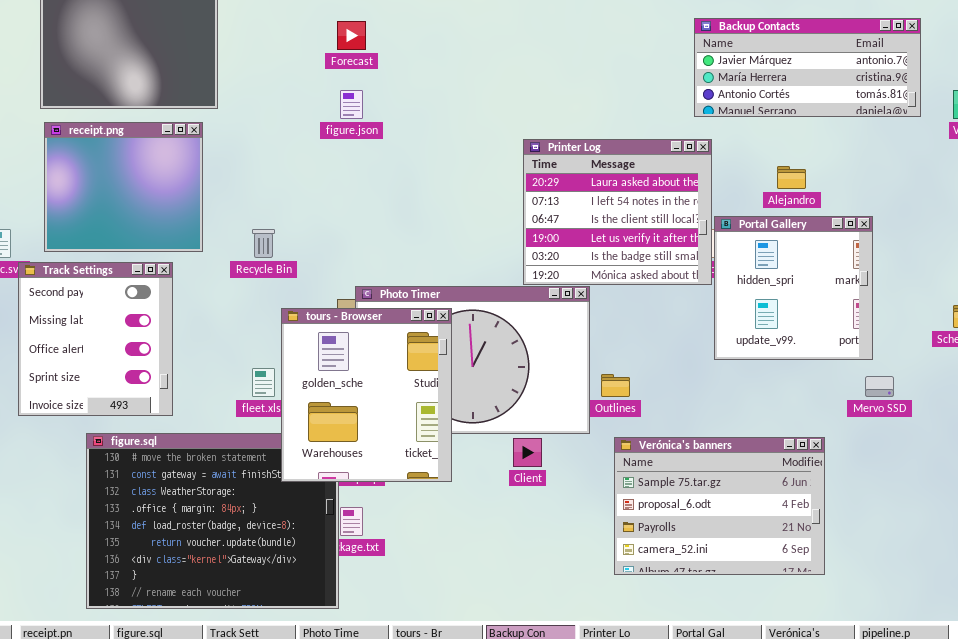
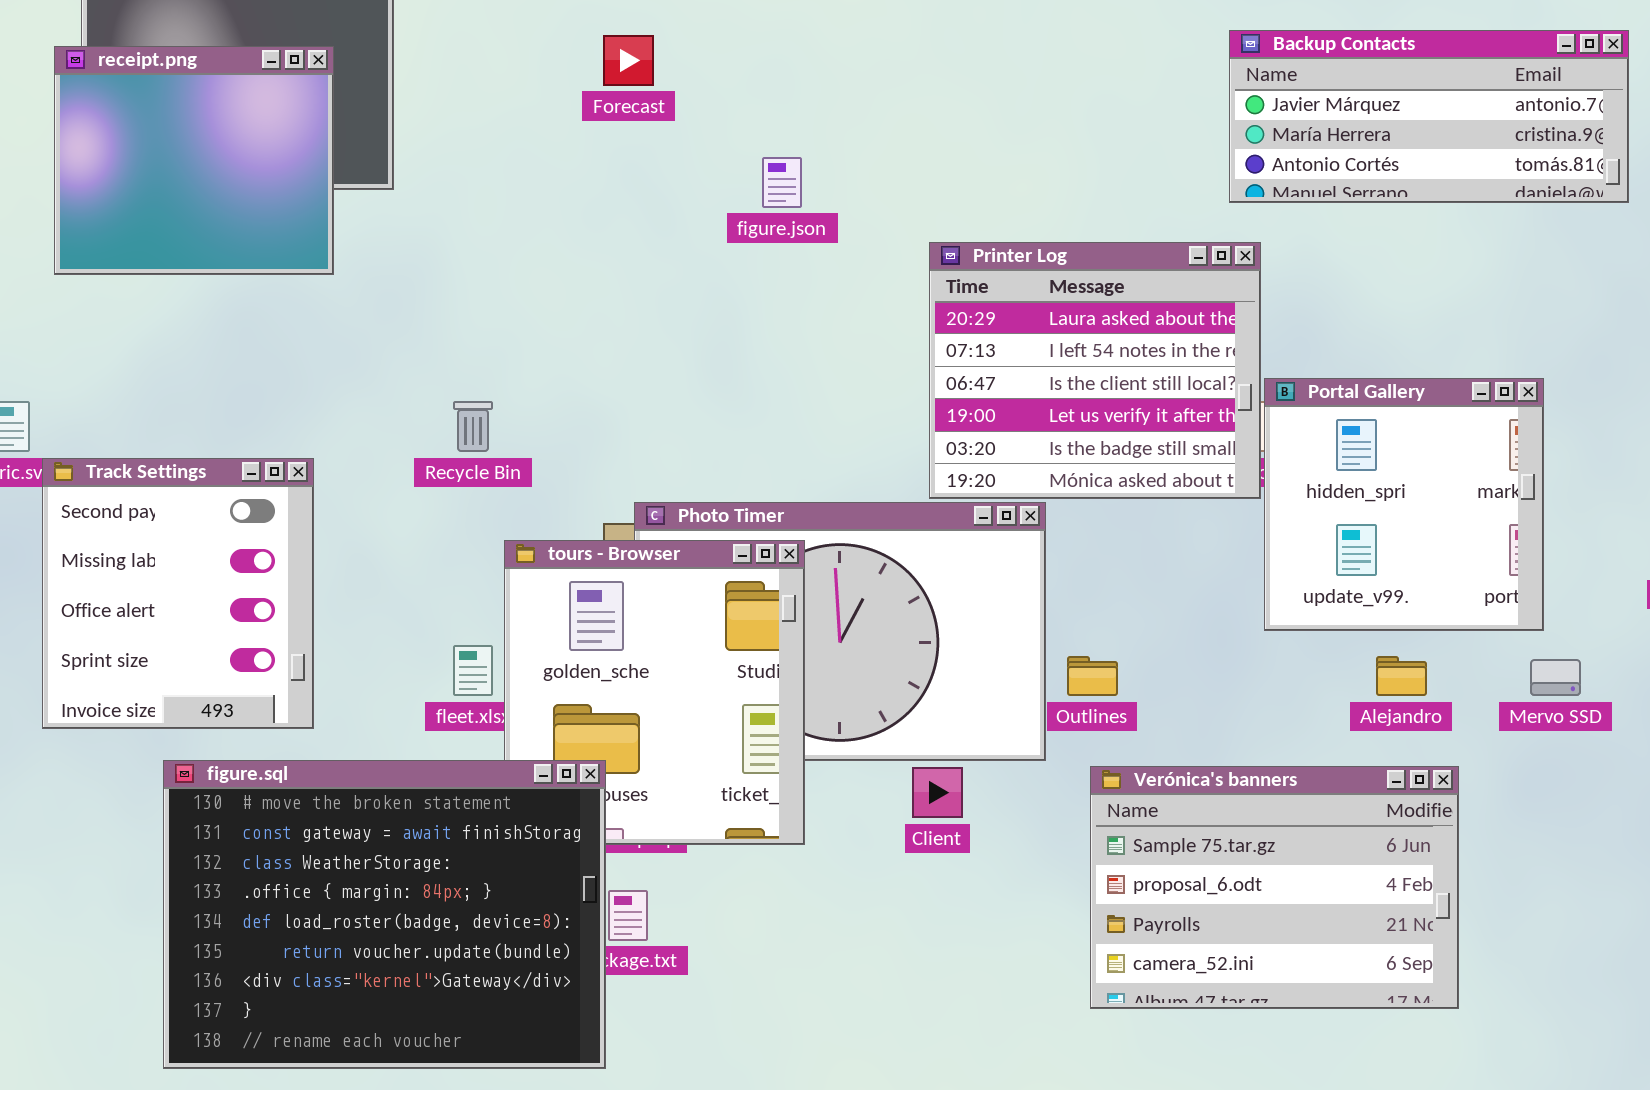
figure.json: [340,90,363,119] -> [762,157,802,208], moved
receipt.png: [44,122,203,252] -> [54,46,334,275], moved
Alejandro: [777,166,806,189] -> [1376,656,1427,696], moved
figure.sql: [86,433,339,609] -> [163,760,606,1069], raised

